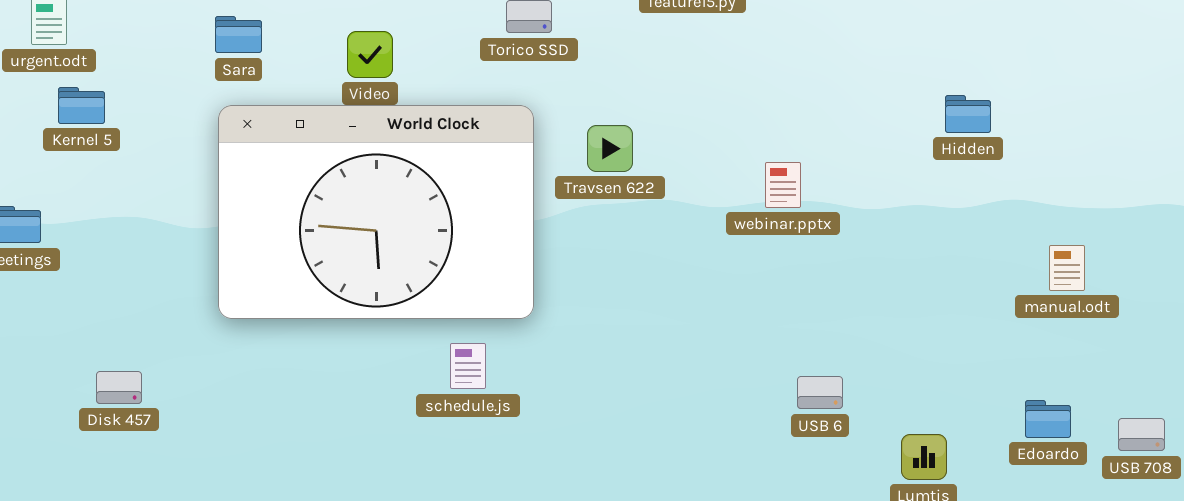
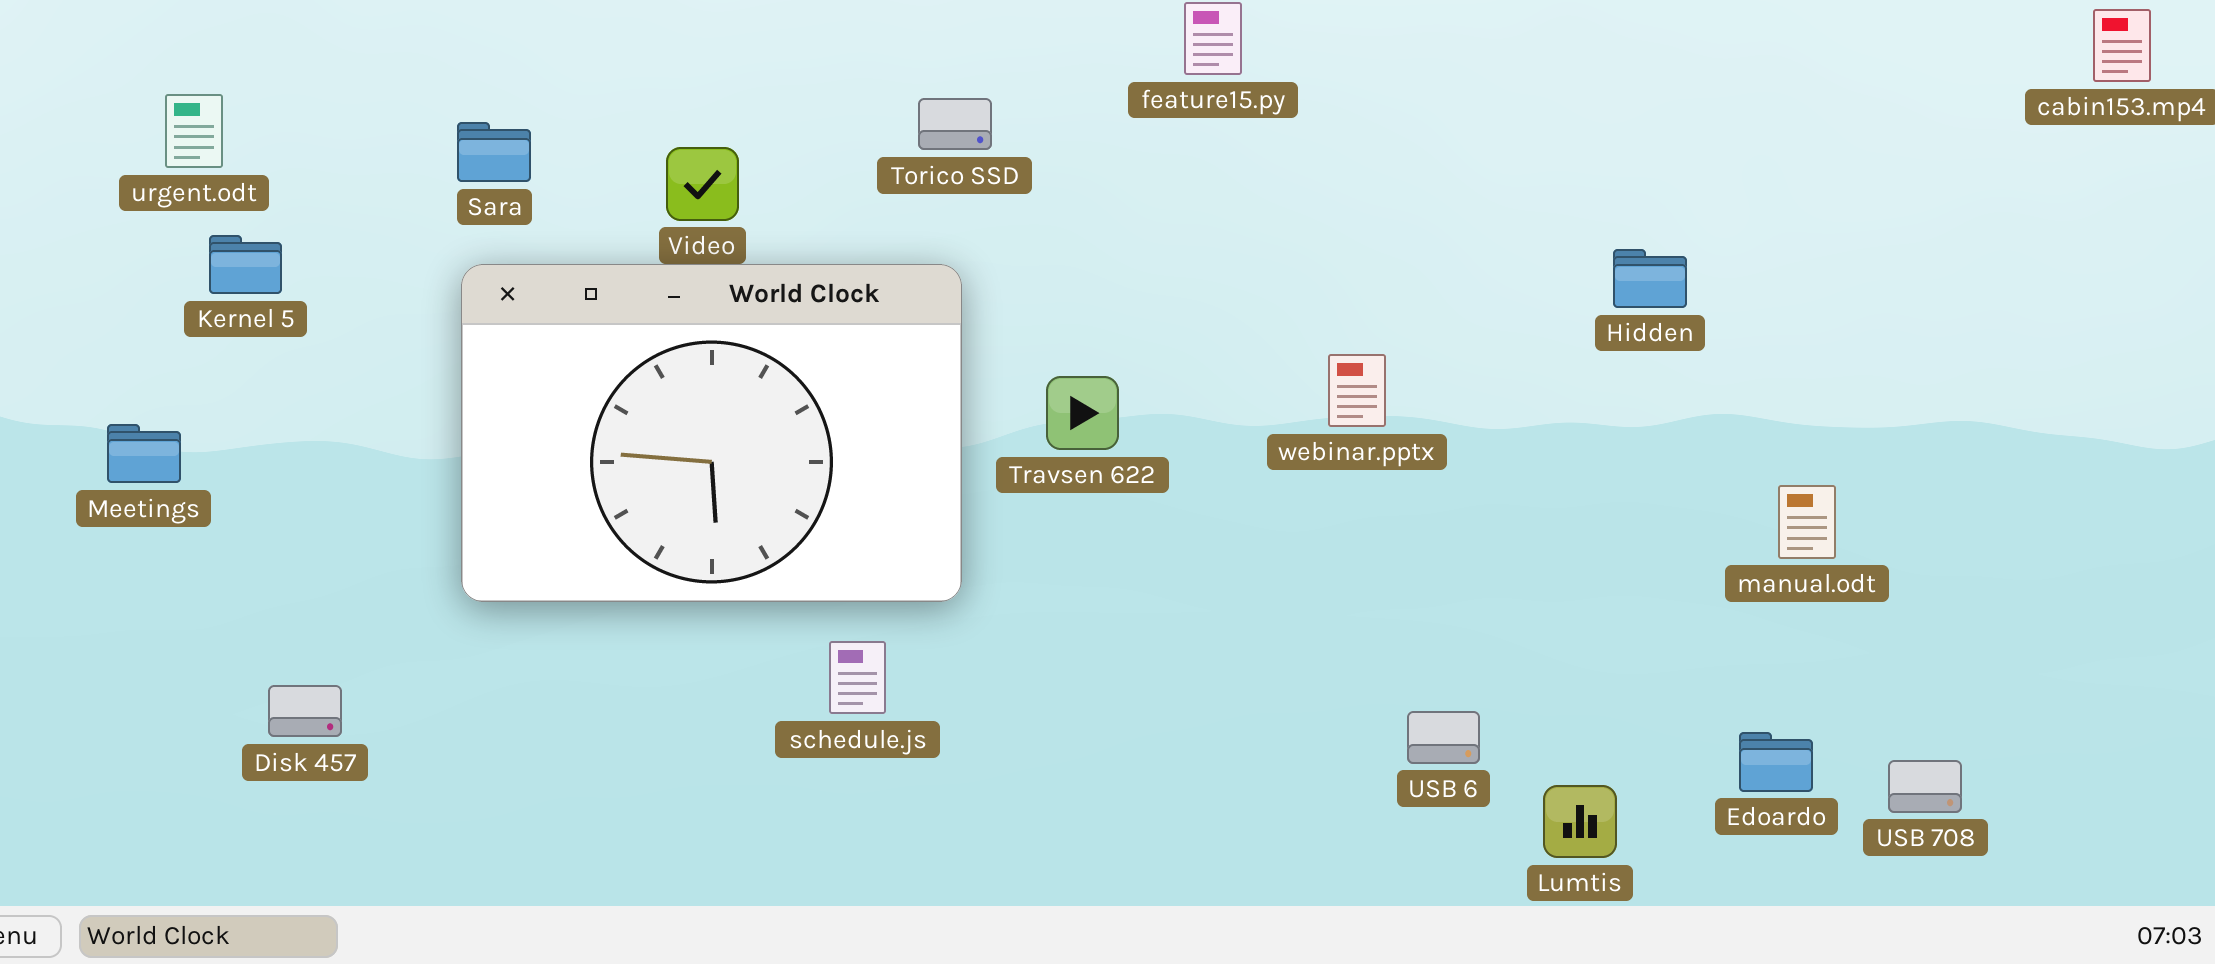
Travsen 622: [587,125,633,172] -> [1046,376,1119,450], moved
USB 6: [797,376,843,409] -> [1407,711,1480,764], moved

